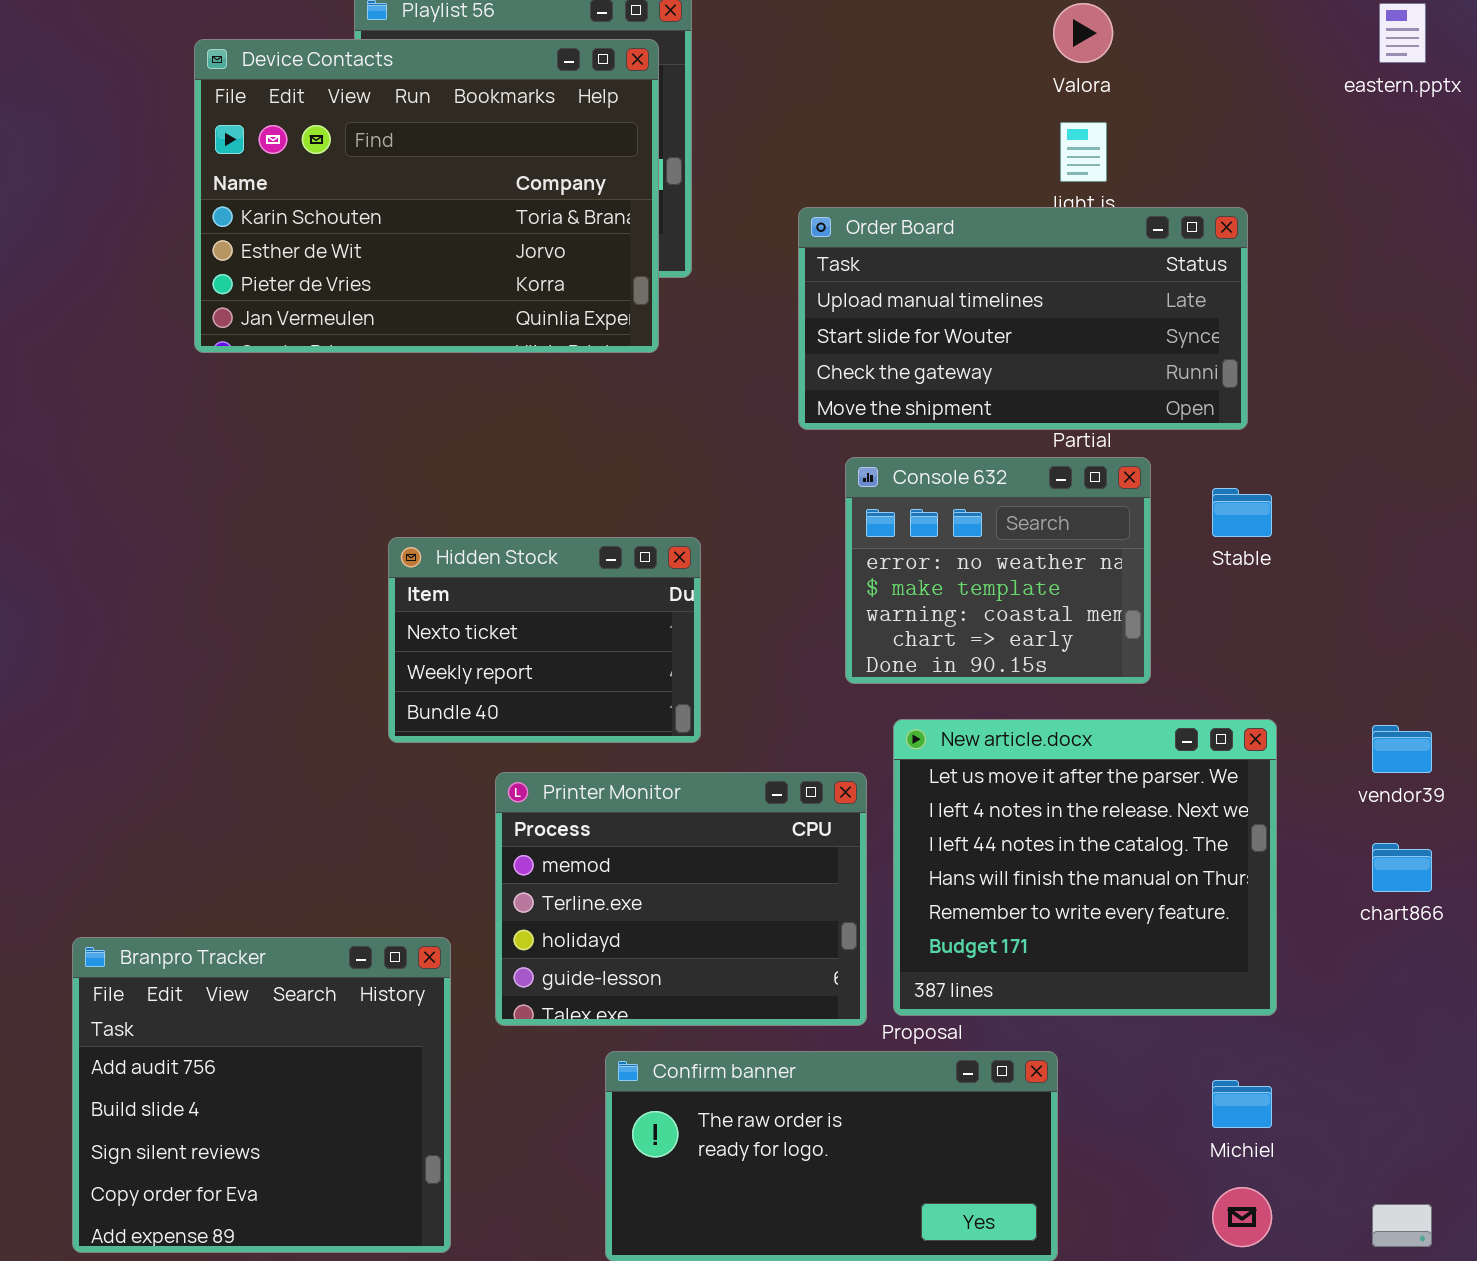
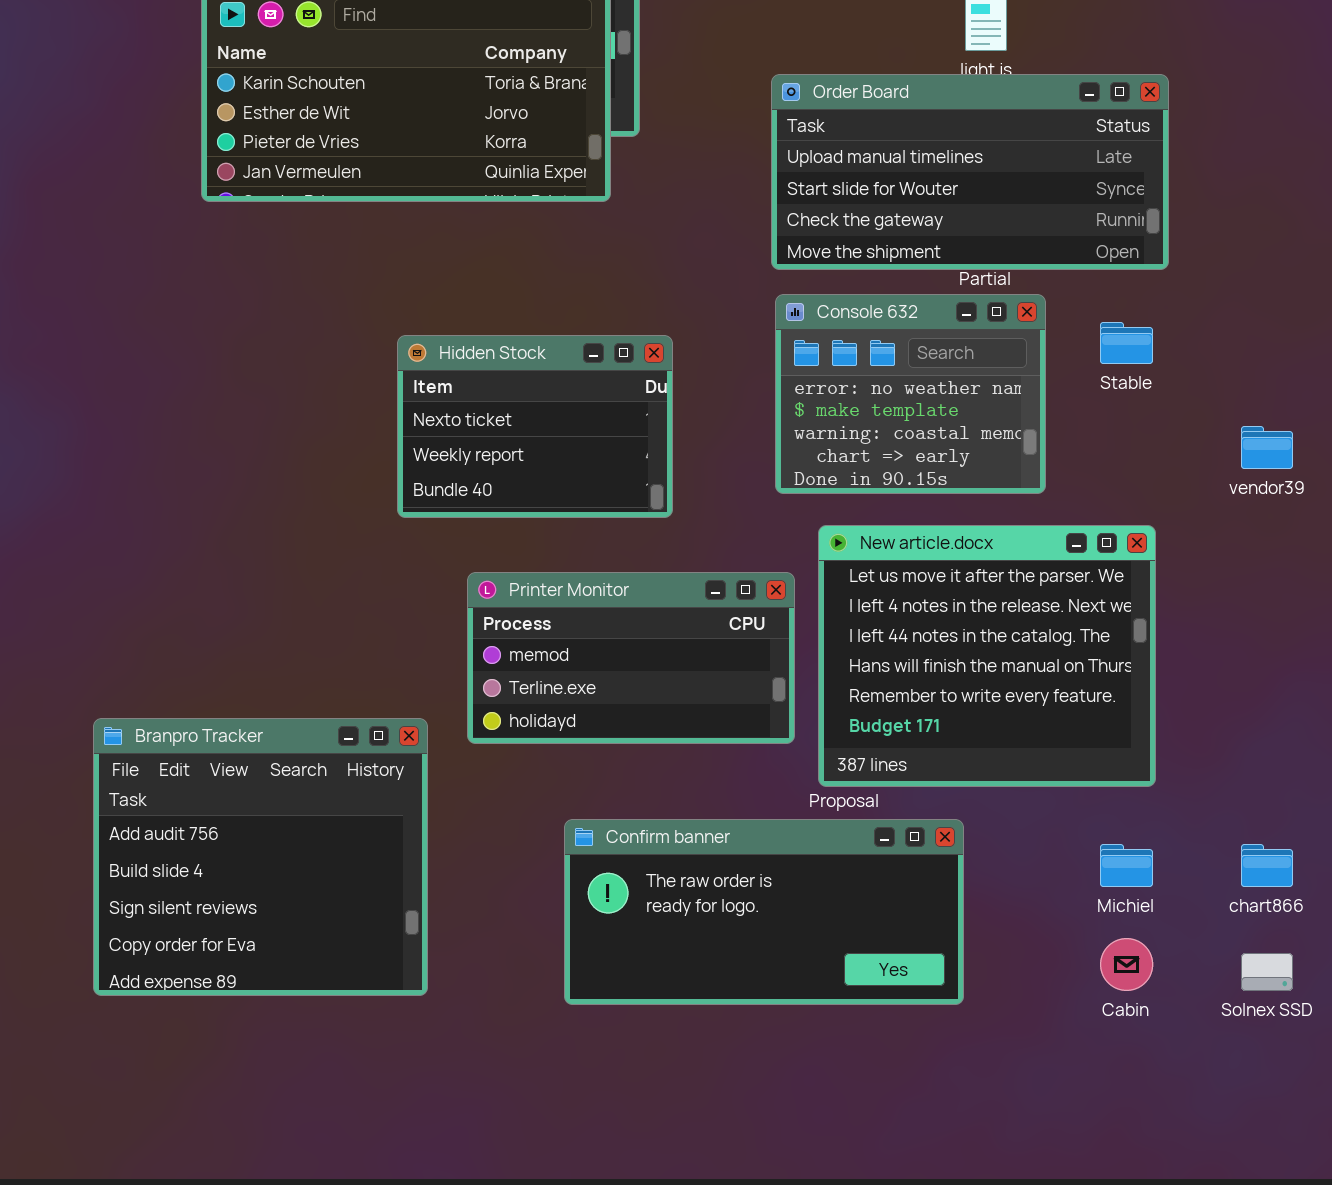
Order Board: [798,207,1248,430] -> [771,74,1169,270], moved
Hidden Stock: [388,537,701,743] -> [397,335,673,518], moved
vendor39: [1372,725,1432,773] -> [1241,426,1293,469], moved
Printer Monitor: [495,772,867,1026] -> [467,572,795,744], resized
chart866: [1372,843,1432,892] -> [1241,844,1293,887], moved

